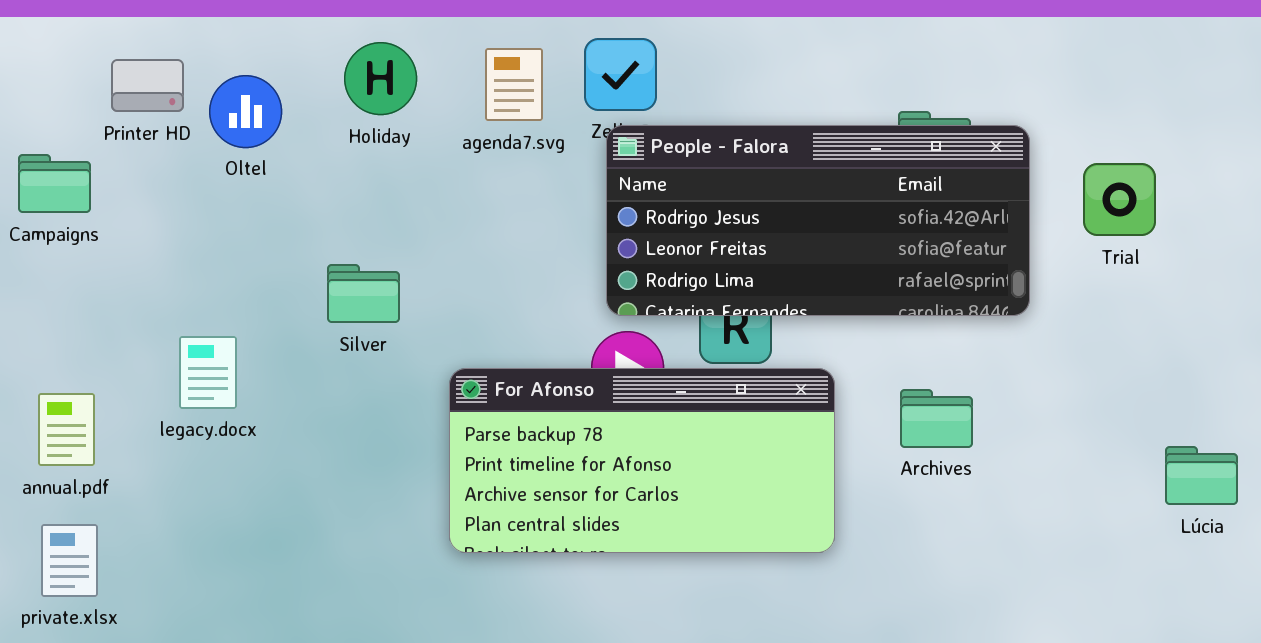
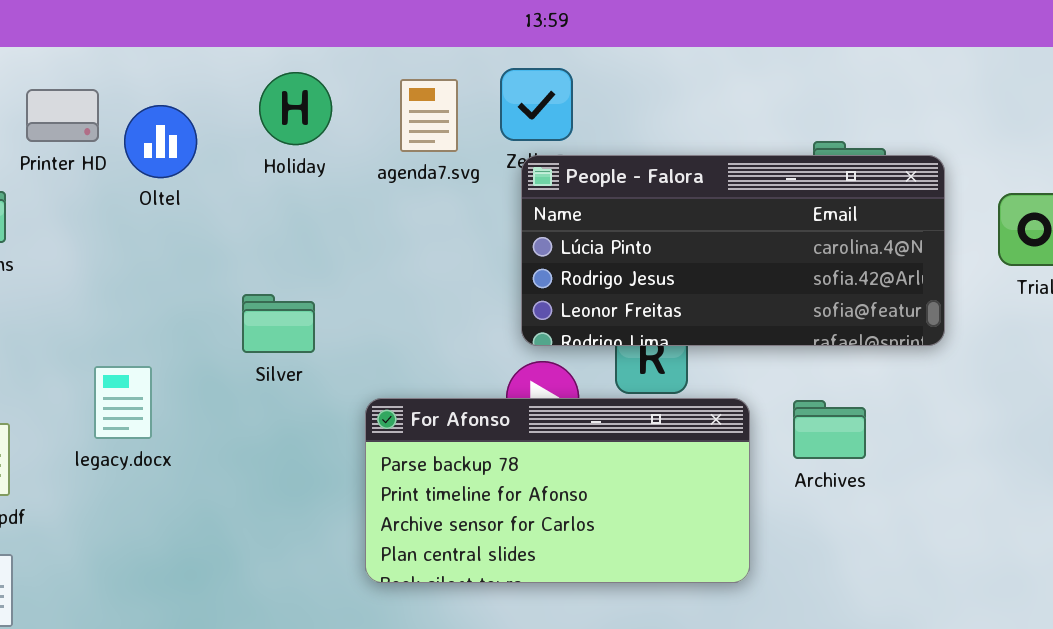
People - Falora: [606,125,1030,316] -> [521,155,945,346], scrolled up 1 row
Archives: [900,389,973,448] -> [793,400,866,459], moved

